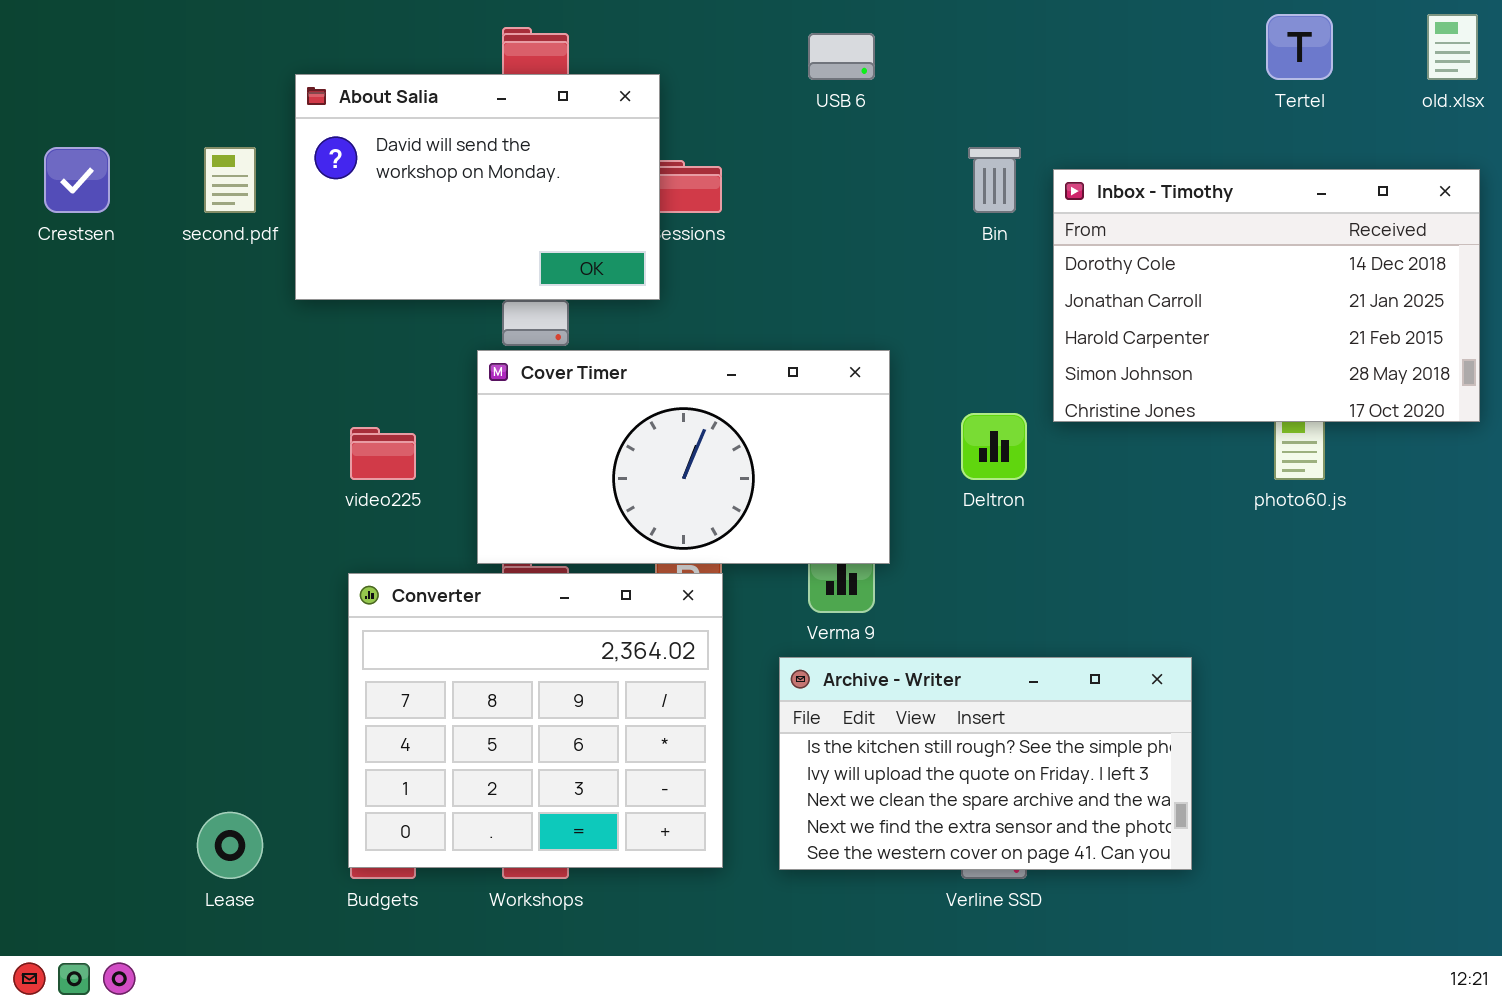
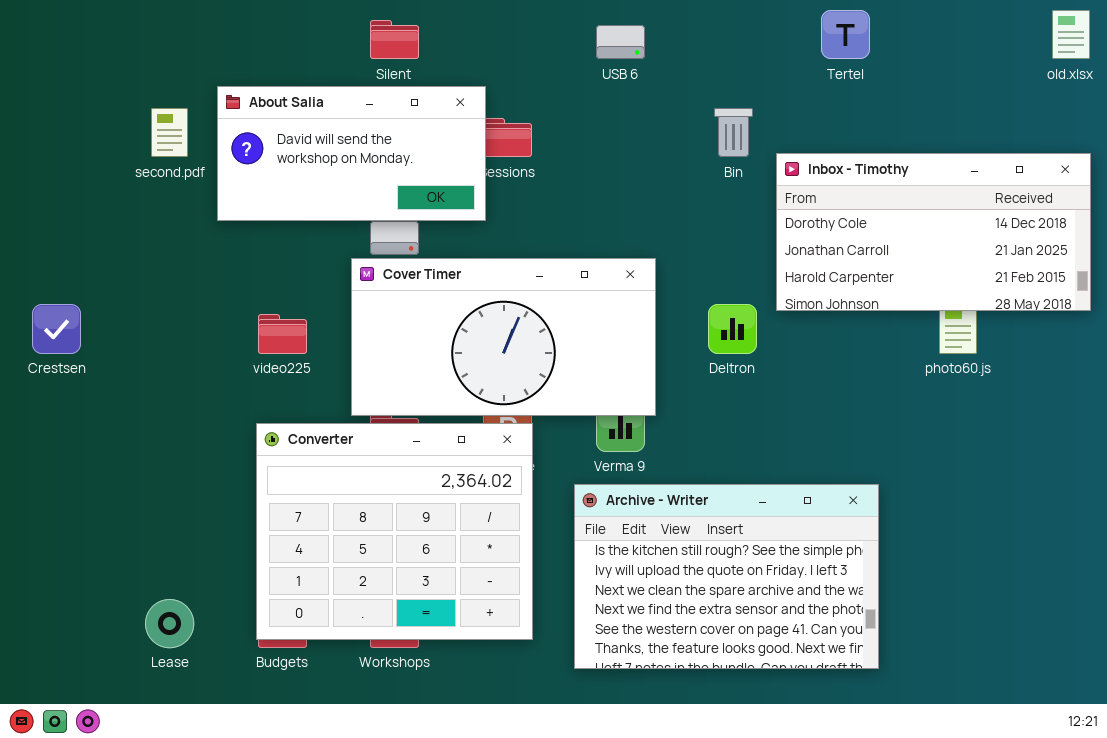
Tertel: [1266,14,1333,80] -> [821,10,870,59], moved
About Salia: [295,74,660,300] -> [217,86,486,221], resized
Crestsen: [44,147,110,213] -> [32,304,81,354], moved
Inbox - Timothy: [1053,169,1480,422] -> [776,153,1091,311], resized
Archive - Writer: [779,657,1192,870] -> [574,484,879,669], resized

